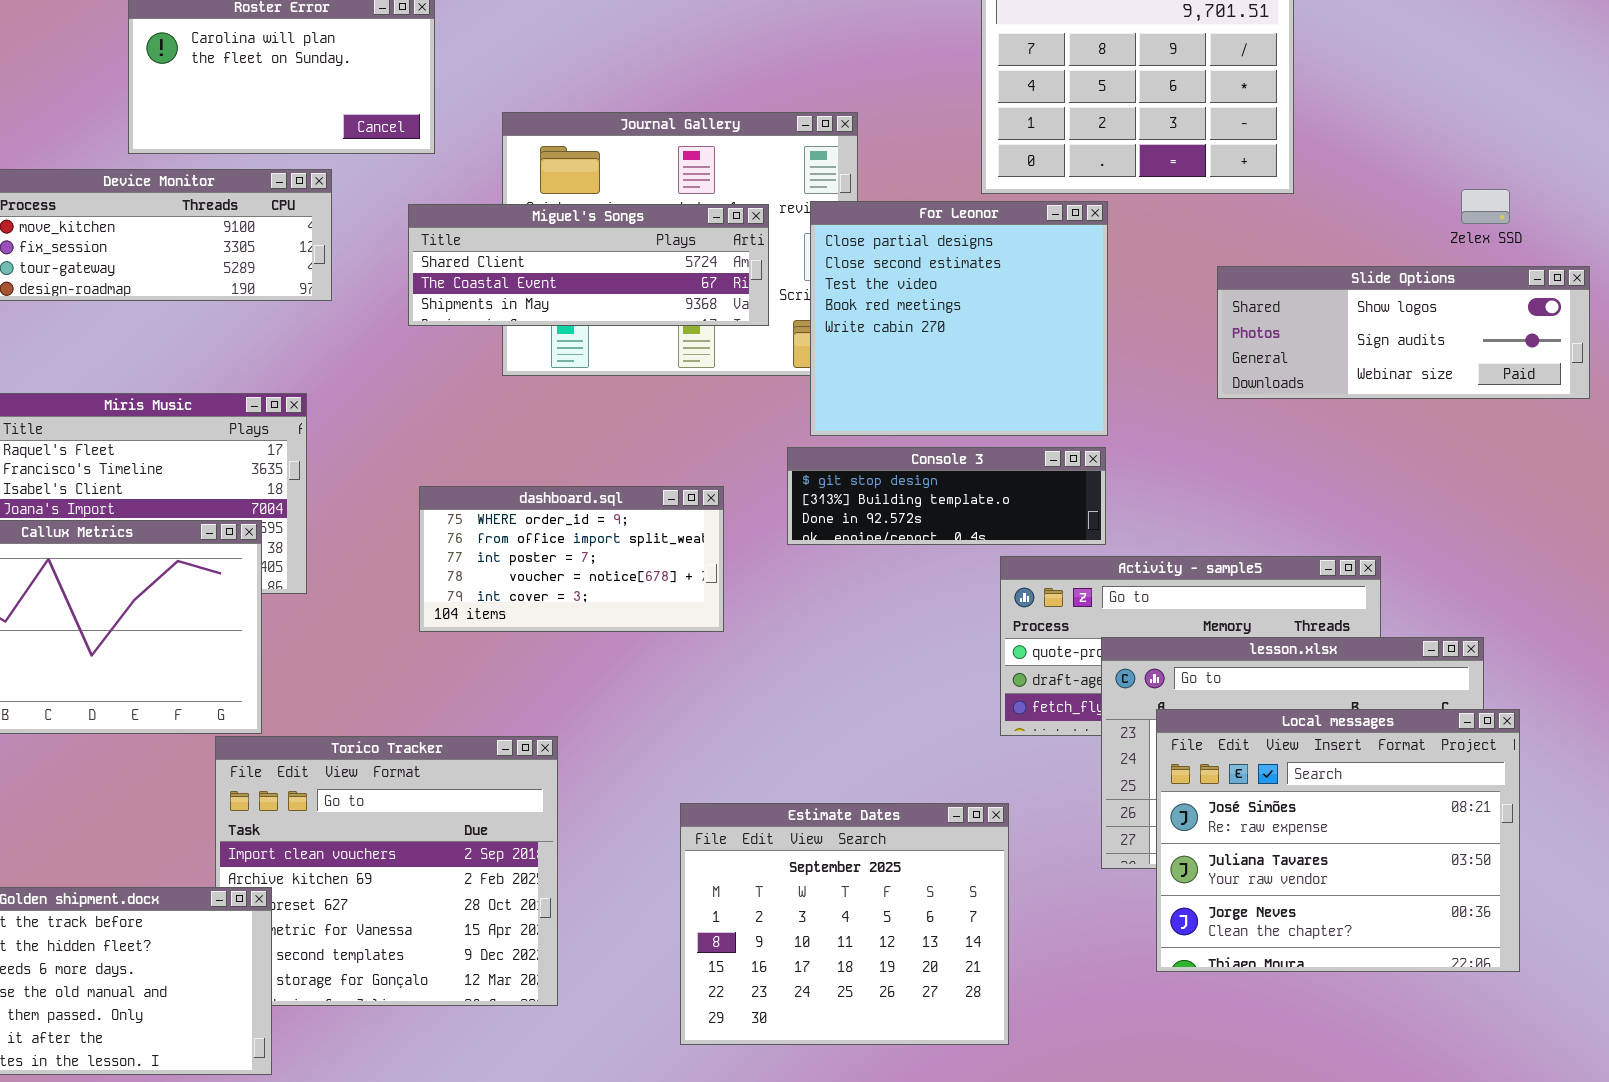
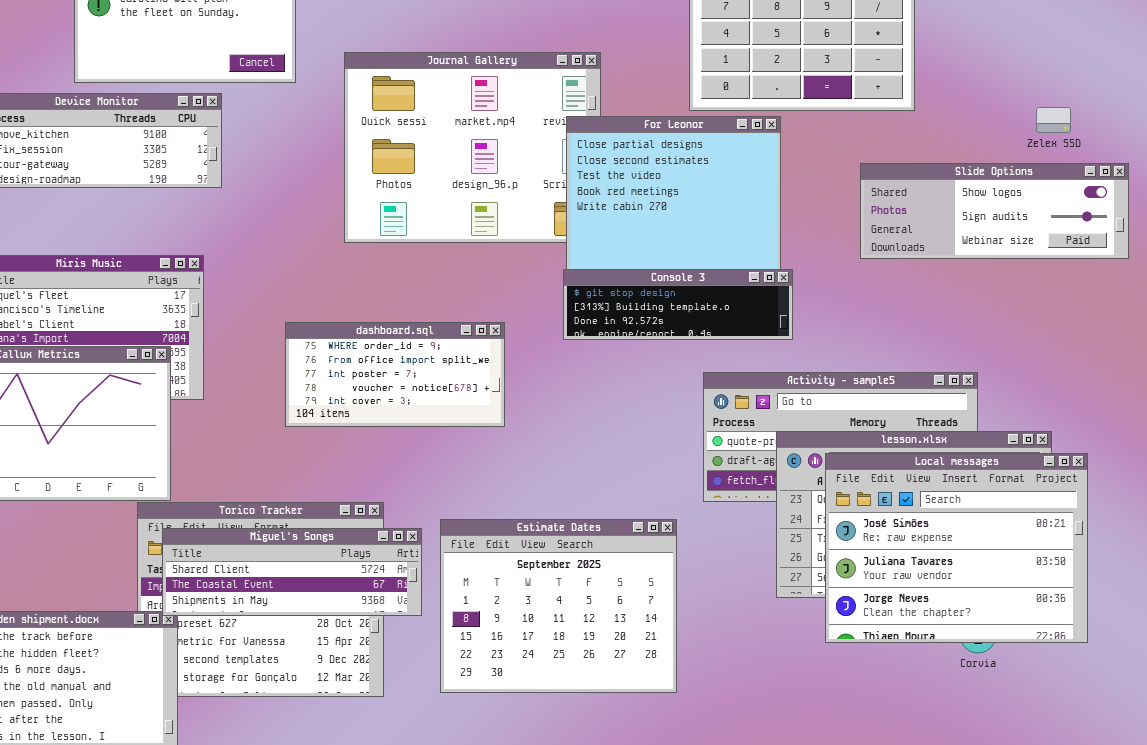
Miguel's Songs: [408,204,769,326] -> [162,528,422,616], moved
Console 3: [787,447,1106,545] -> [563,269,793,340], moved
Local messages: [1156,709,1520,972] -> [825,453,1088,643], moved
Estimate Dates: [680,803,1009,1045] -> [440,519,677,693], moved

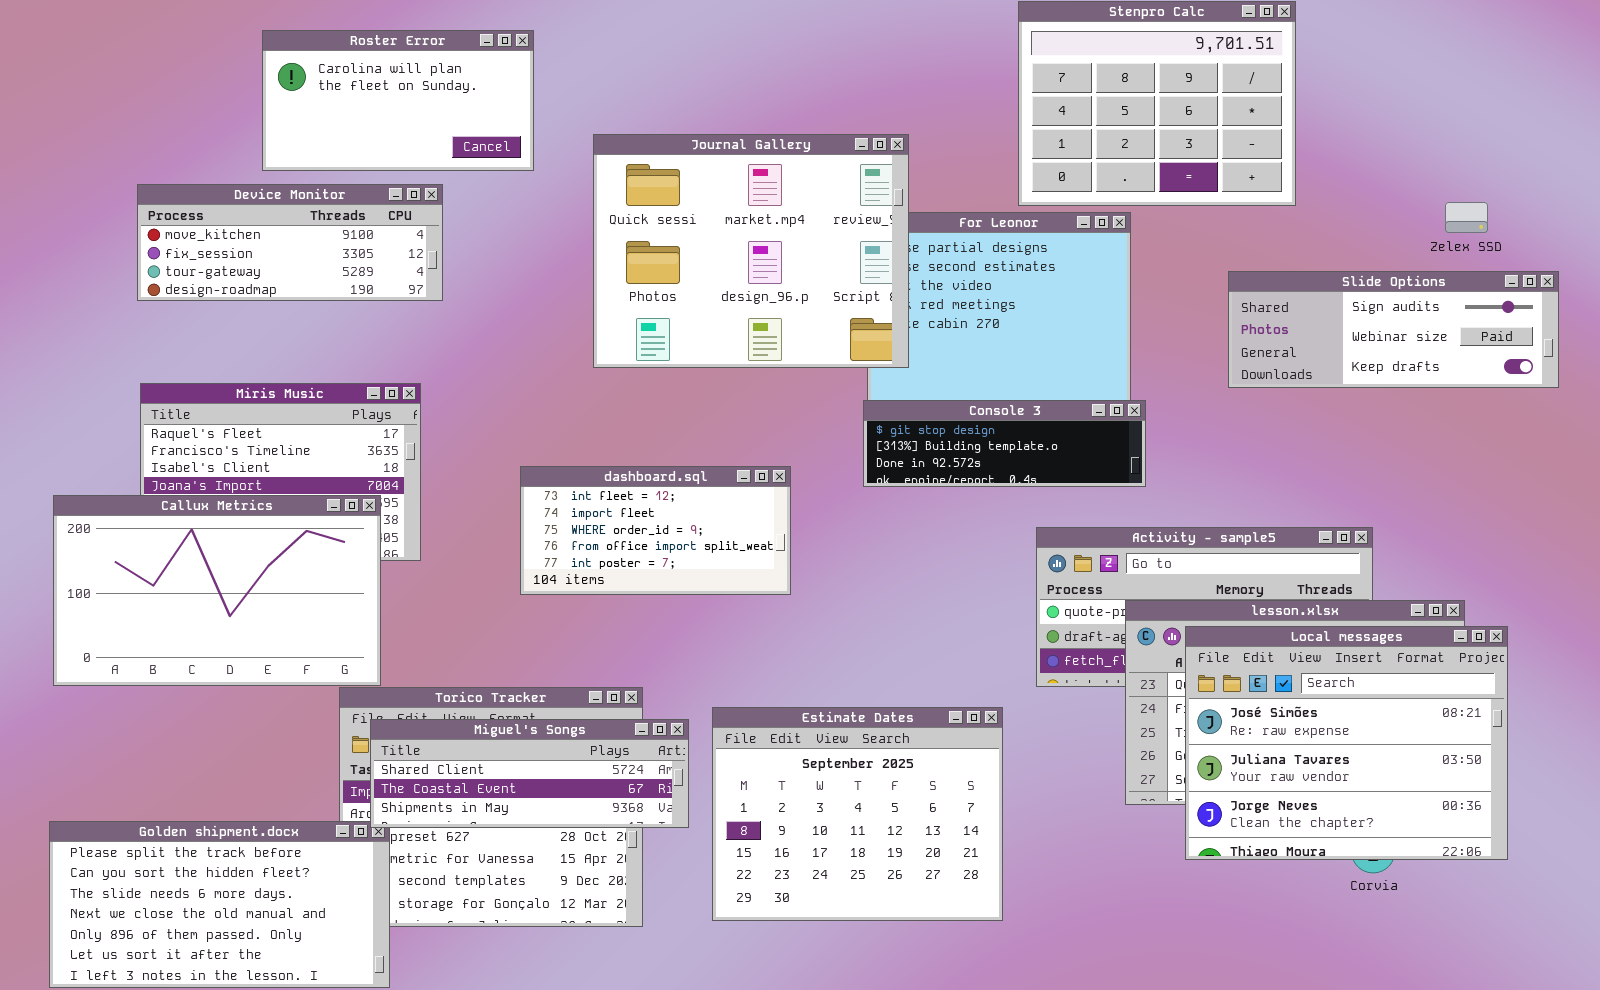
Journal Gallery: [344,52,601,243] -> [593,134,909,368], raised
Slide Options: [860,163,1129,259] -> [1228,271,1559,388], scrolled down 1 row
dashboard.sql: [285,322,505,427] -> [520,466,791,595], scrolled up 2 rows

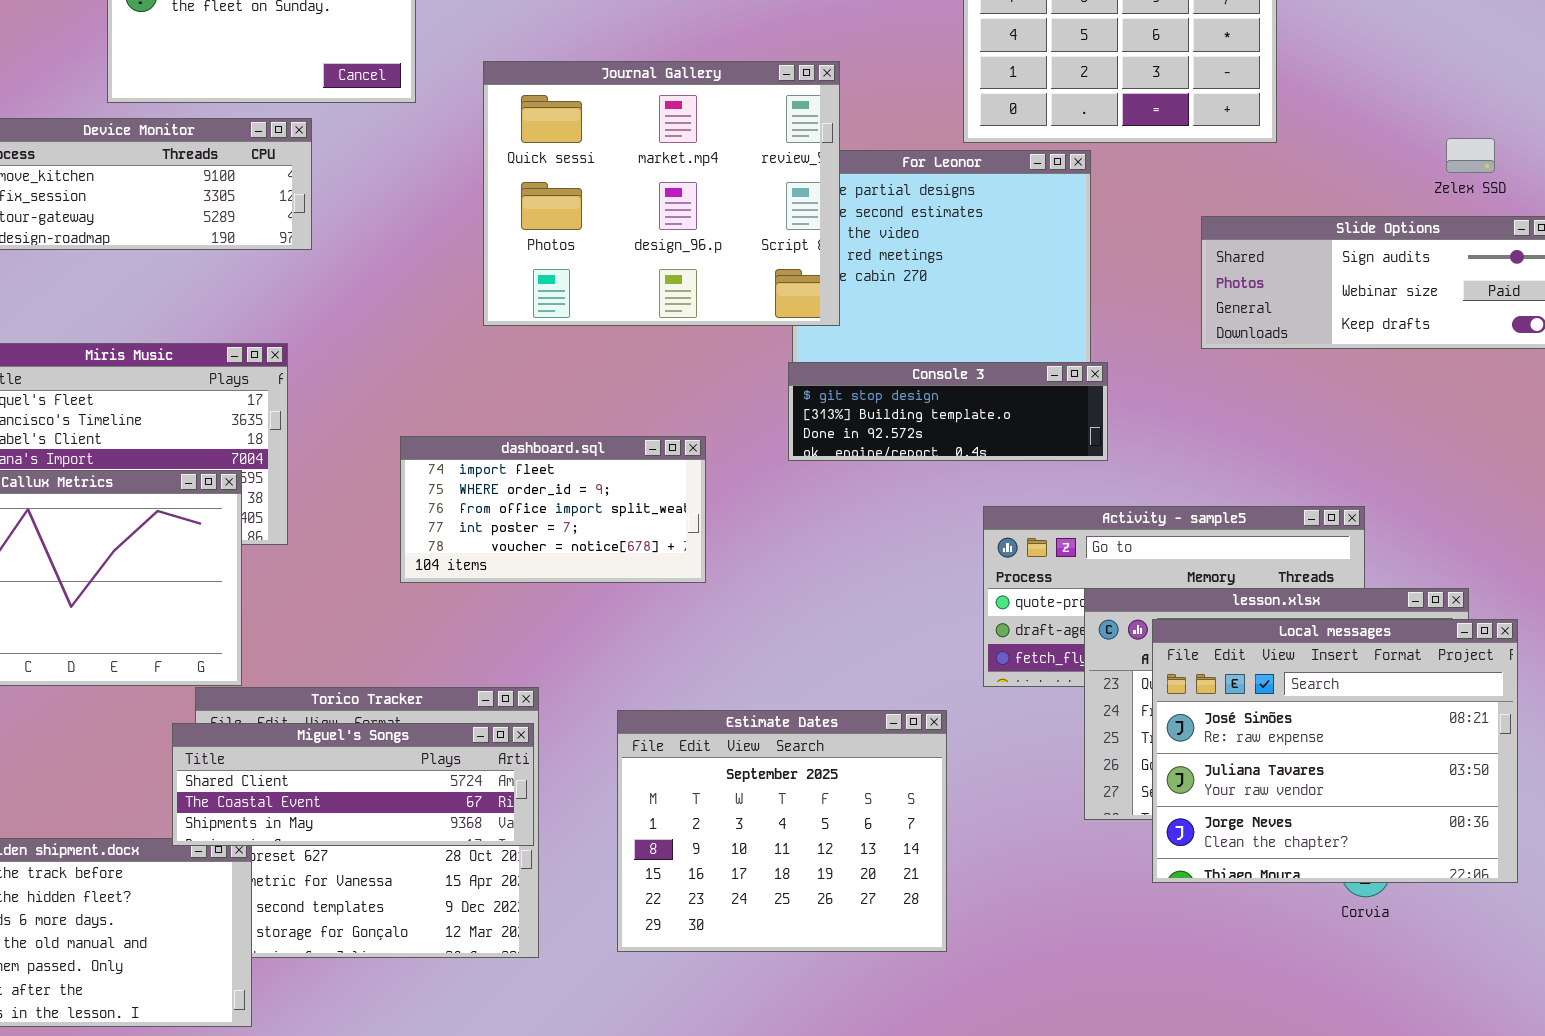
dashboard.sql: [520,466,791,595] -> [400,436,706,583], scrolled down 1 row
Miguel's Songs: [370,719,689,828] -> [172,723,534,846], moved

